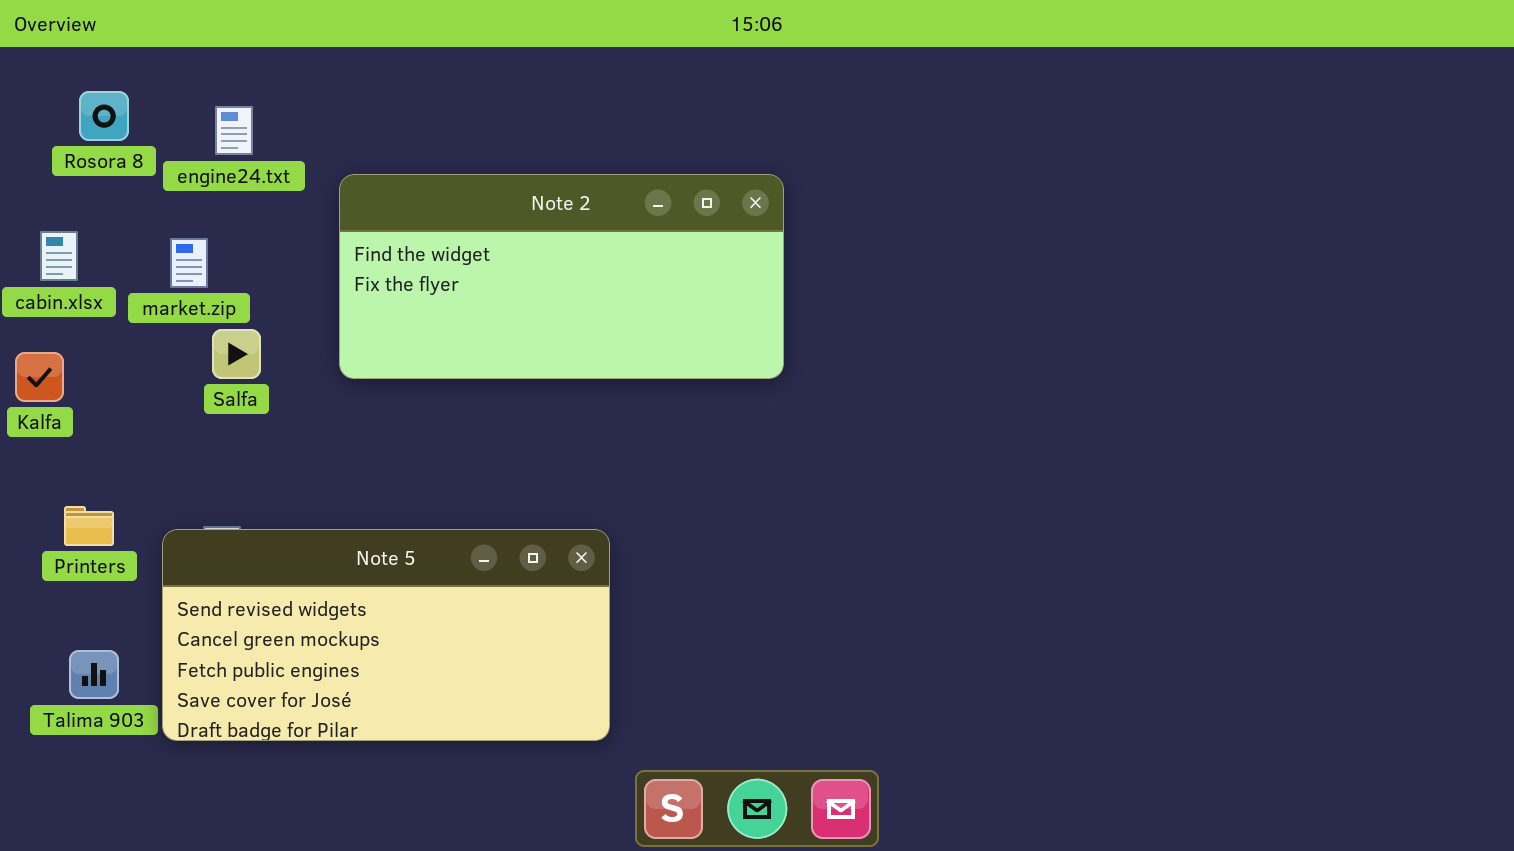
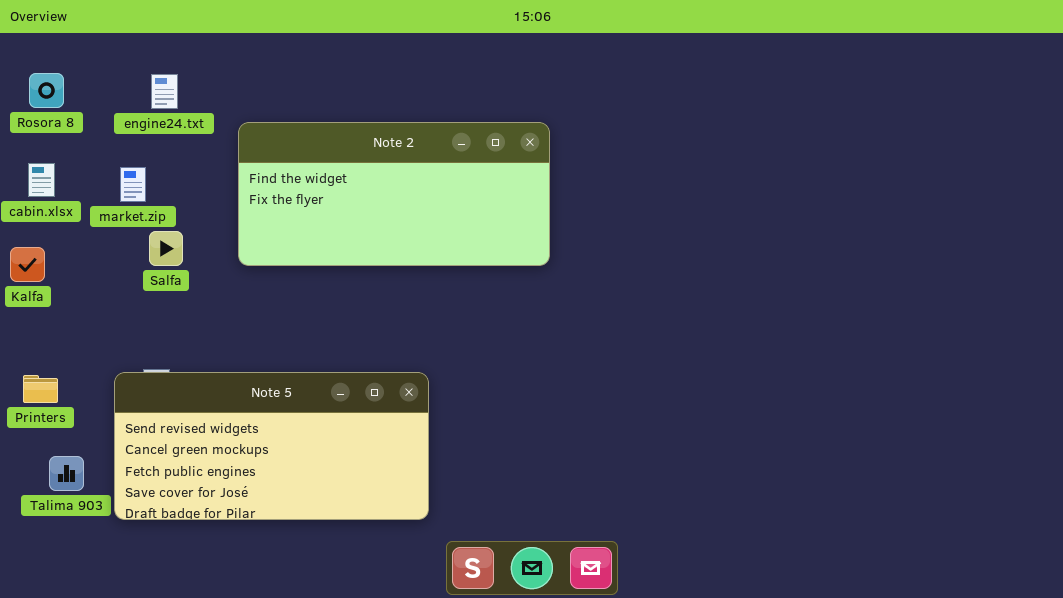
Rosora 8: [79,91,129,141] -> [29,73,64,108], moved
Printers: [64,506,114,546] -> [23,375,58,403], moved

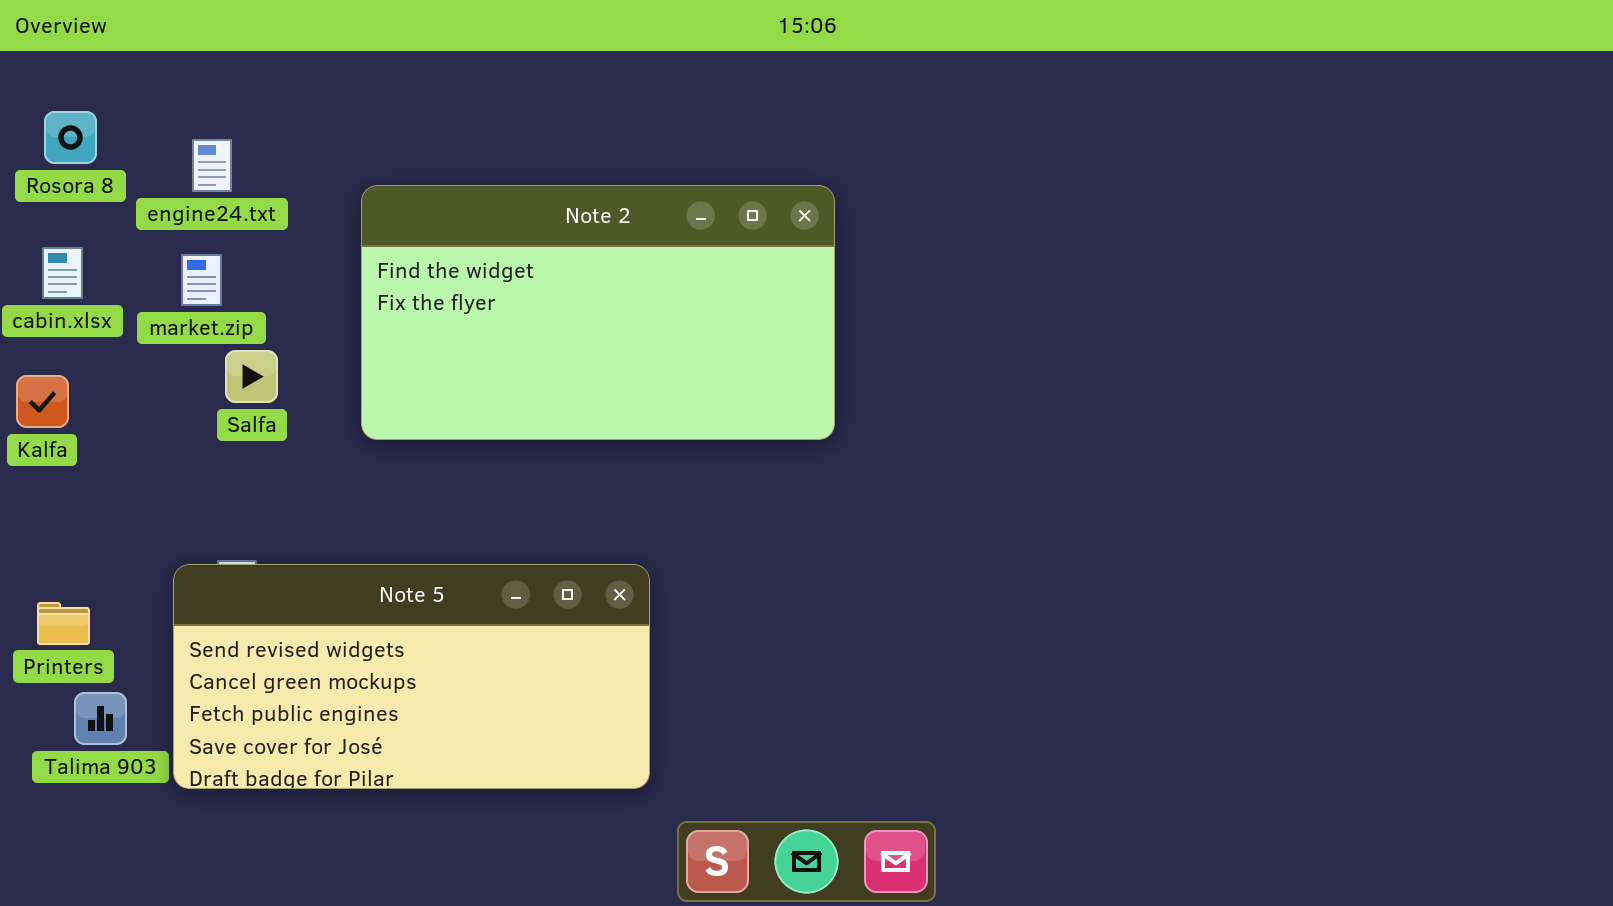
engine24.txt: [151,74,178,109] -> [192,139,232,192], moved
Note 2: [238,122,550,266] -> [361,185,835,440], resized
Printers: [23,375,58,403] -> [37,602,90,645], moved

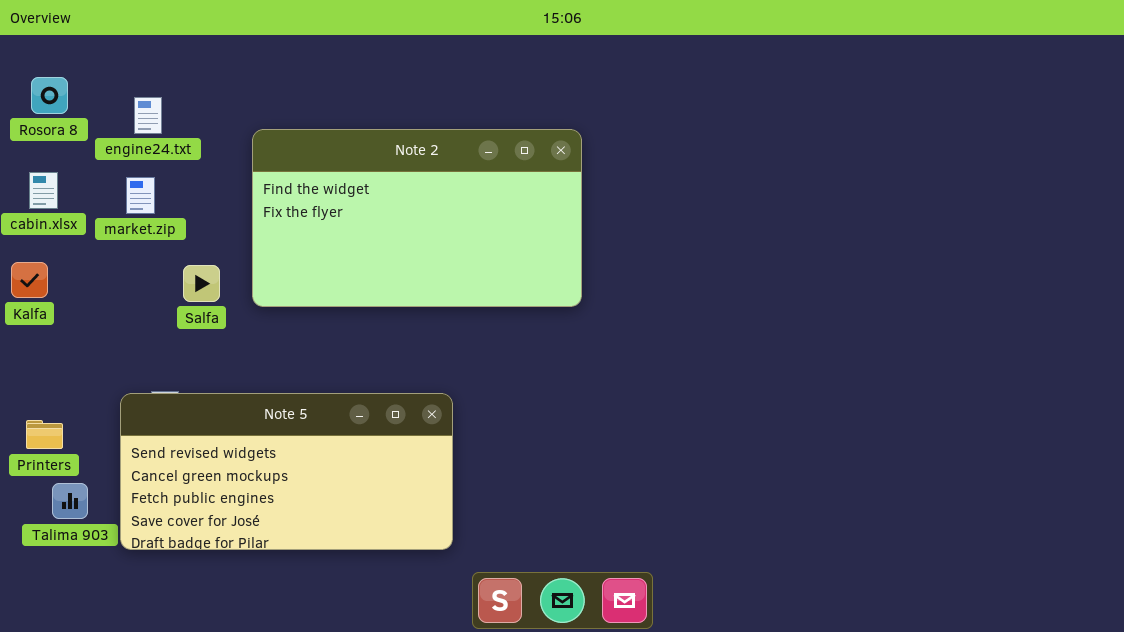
Salfa: [225,350,278,403] -> [183,265,220,302], moved

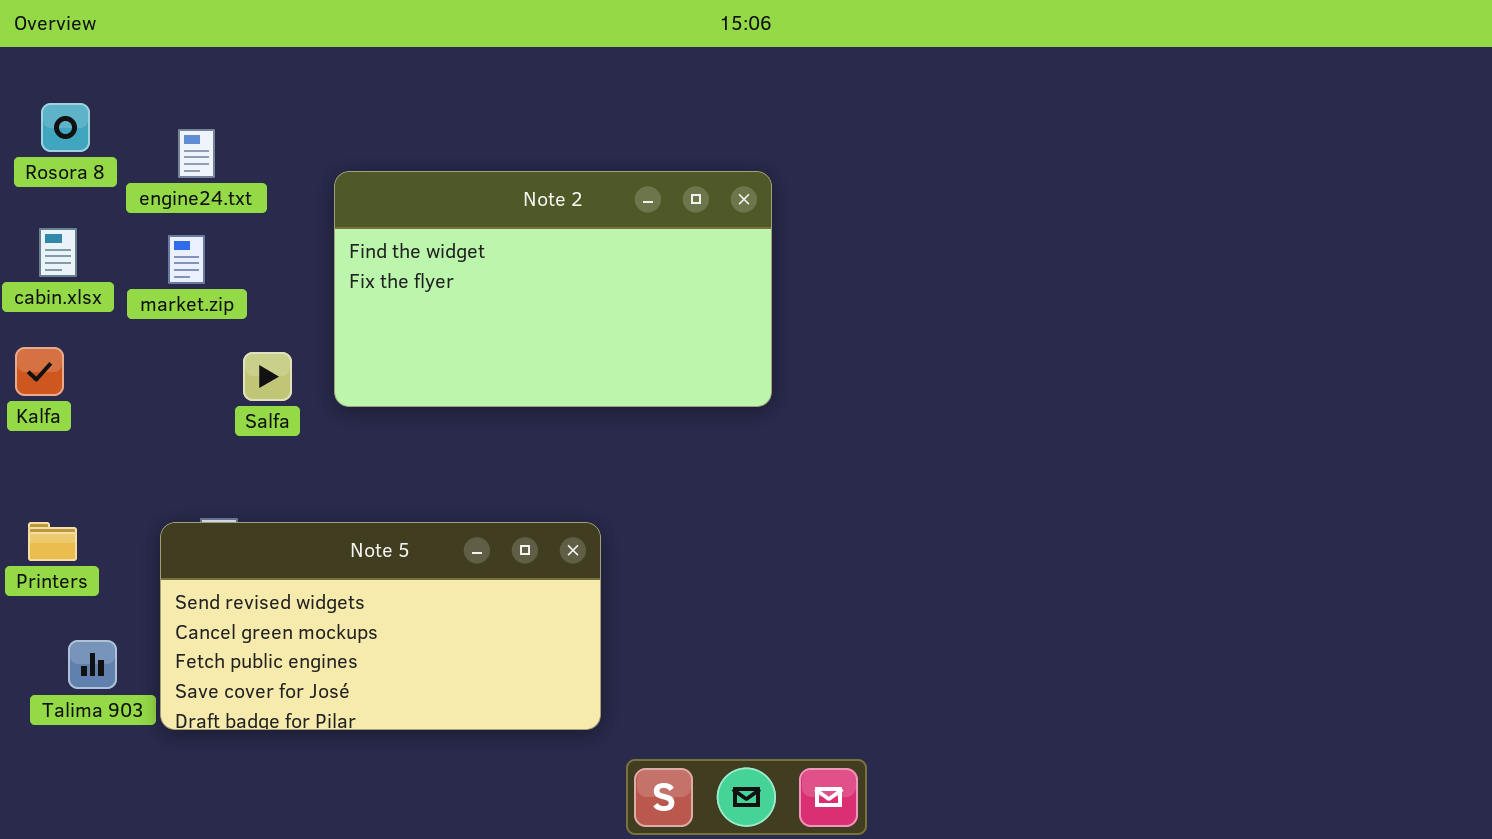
Printers: [26,420,63,449] -> [28,522,77,561], moved

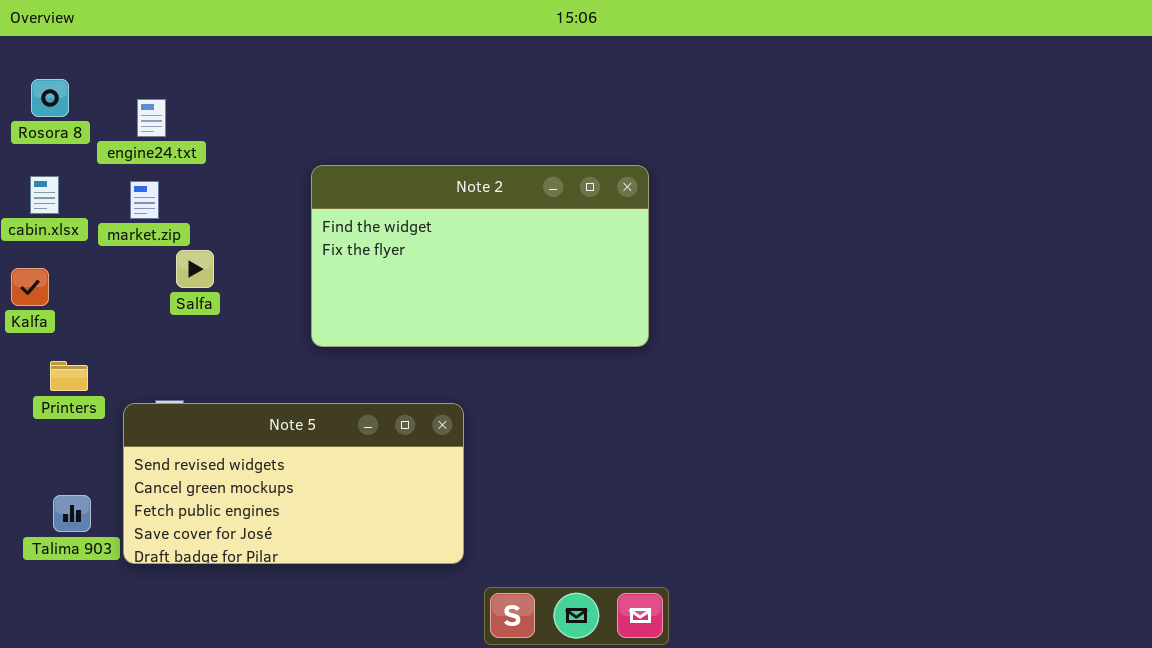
Note 2: [334,171,772,407] -> [311,165,649,347], moved
Salfa: [243,352,292,401] -> [176,250,214,288], moved
Printers: [28,522,77,561] -> [50,361,88,391], moved

